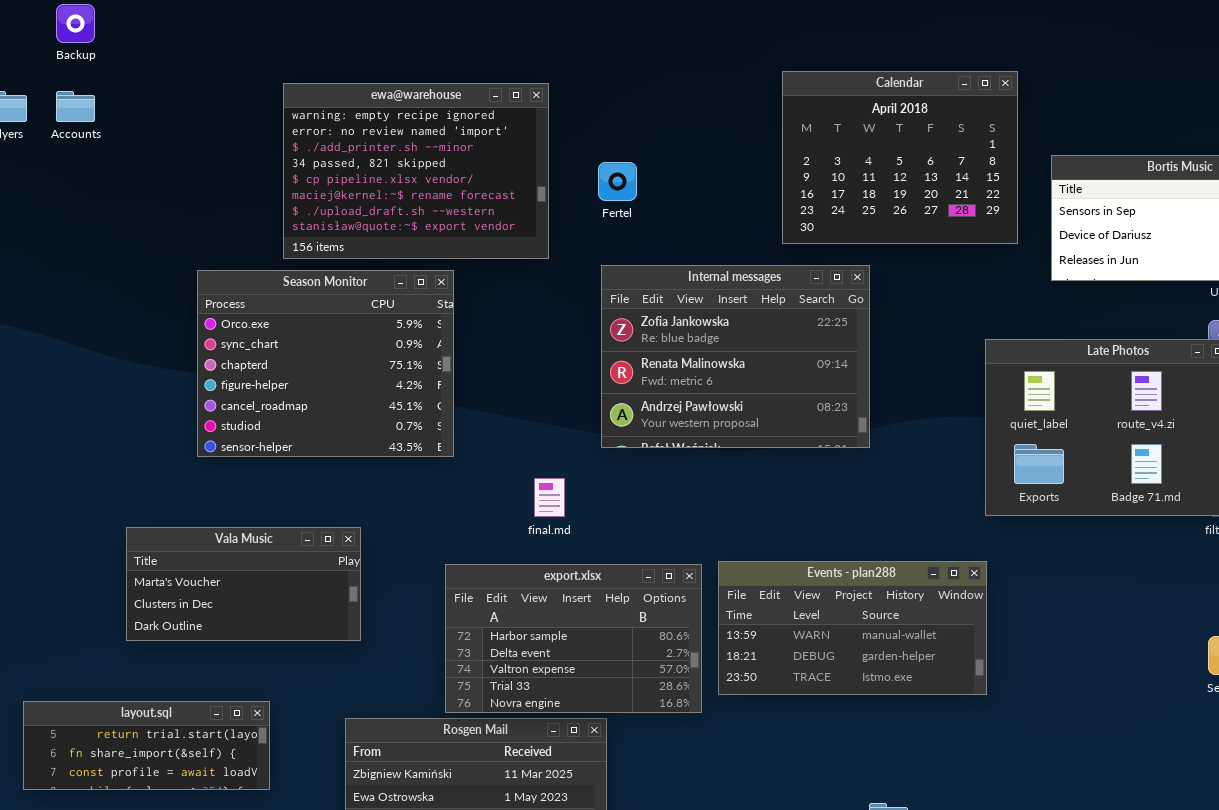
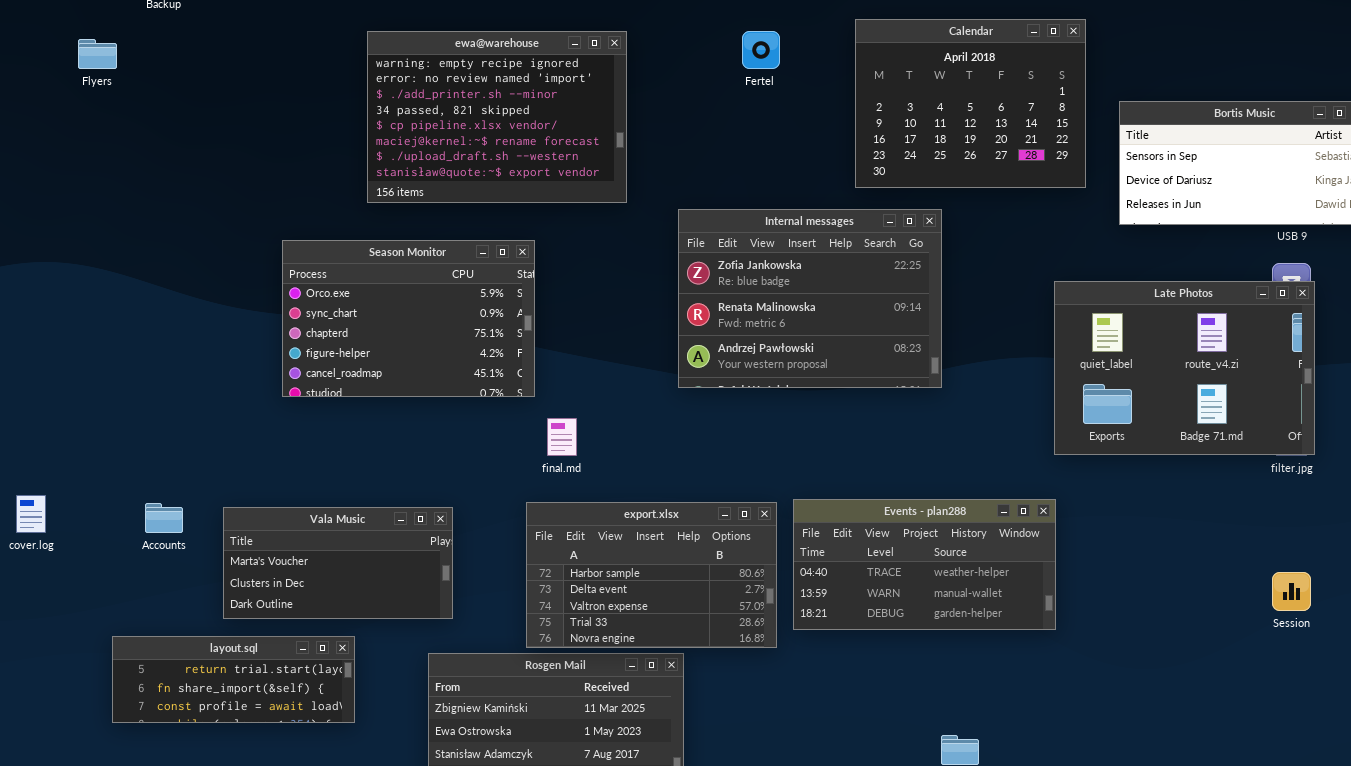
Accounts: [56,91,95,122] -> [145,503,183,533], moved
Fertel: [598,162,637,201] -> [742,31,780,69], moved
Season Monitor: [197,270,454,457] -> [282,240,535,397], resized
final.md: [534,478,565,517] -> [547,418,577,456], moved
Vala Music: [126,527,361,641] -> [223,507,453,619], moved
Events - plan288: [718,561,987,695] -> [793,499,1056,630], scrolled up 1 row

